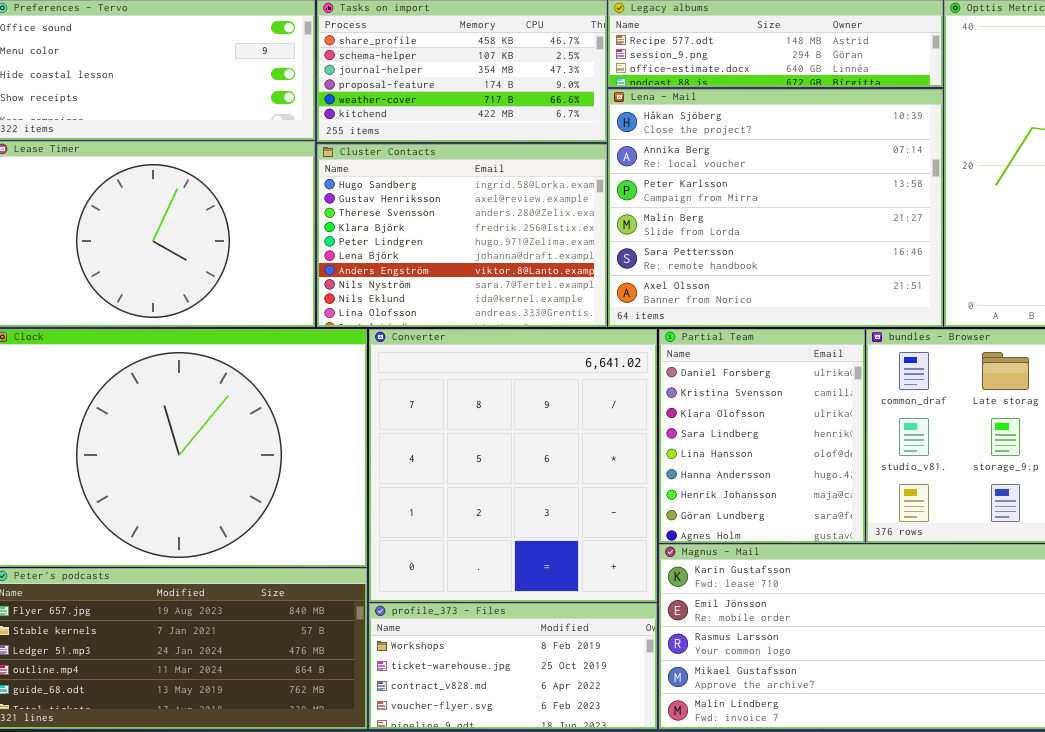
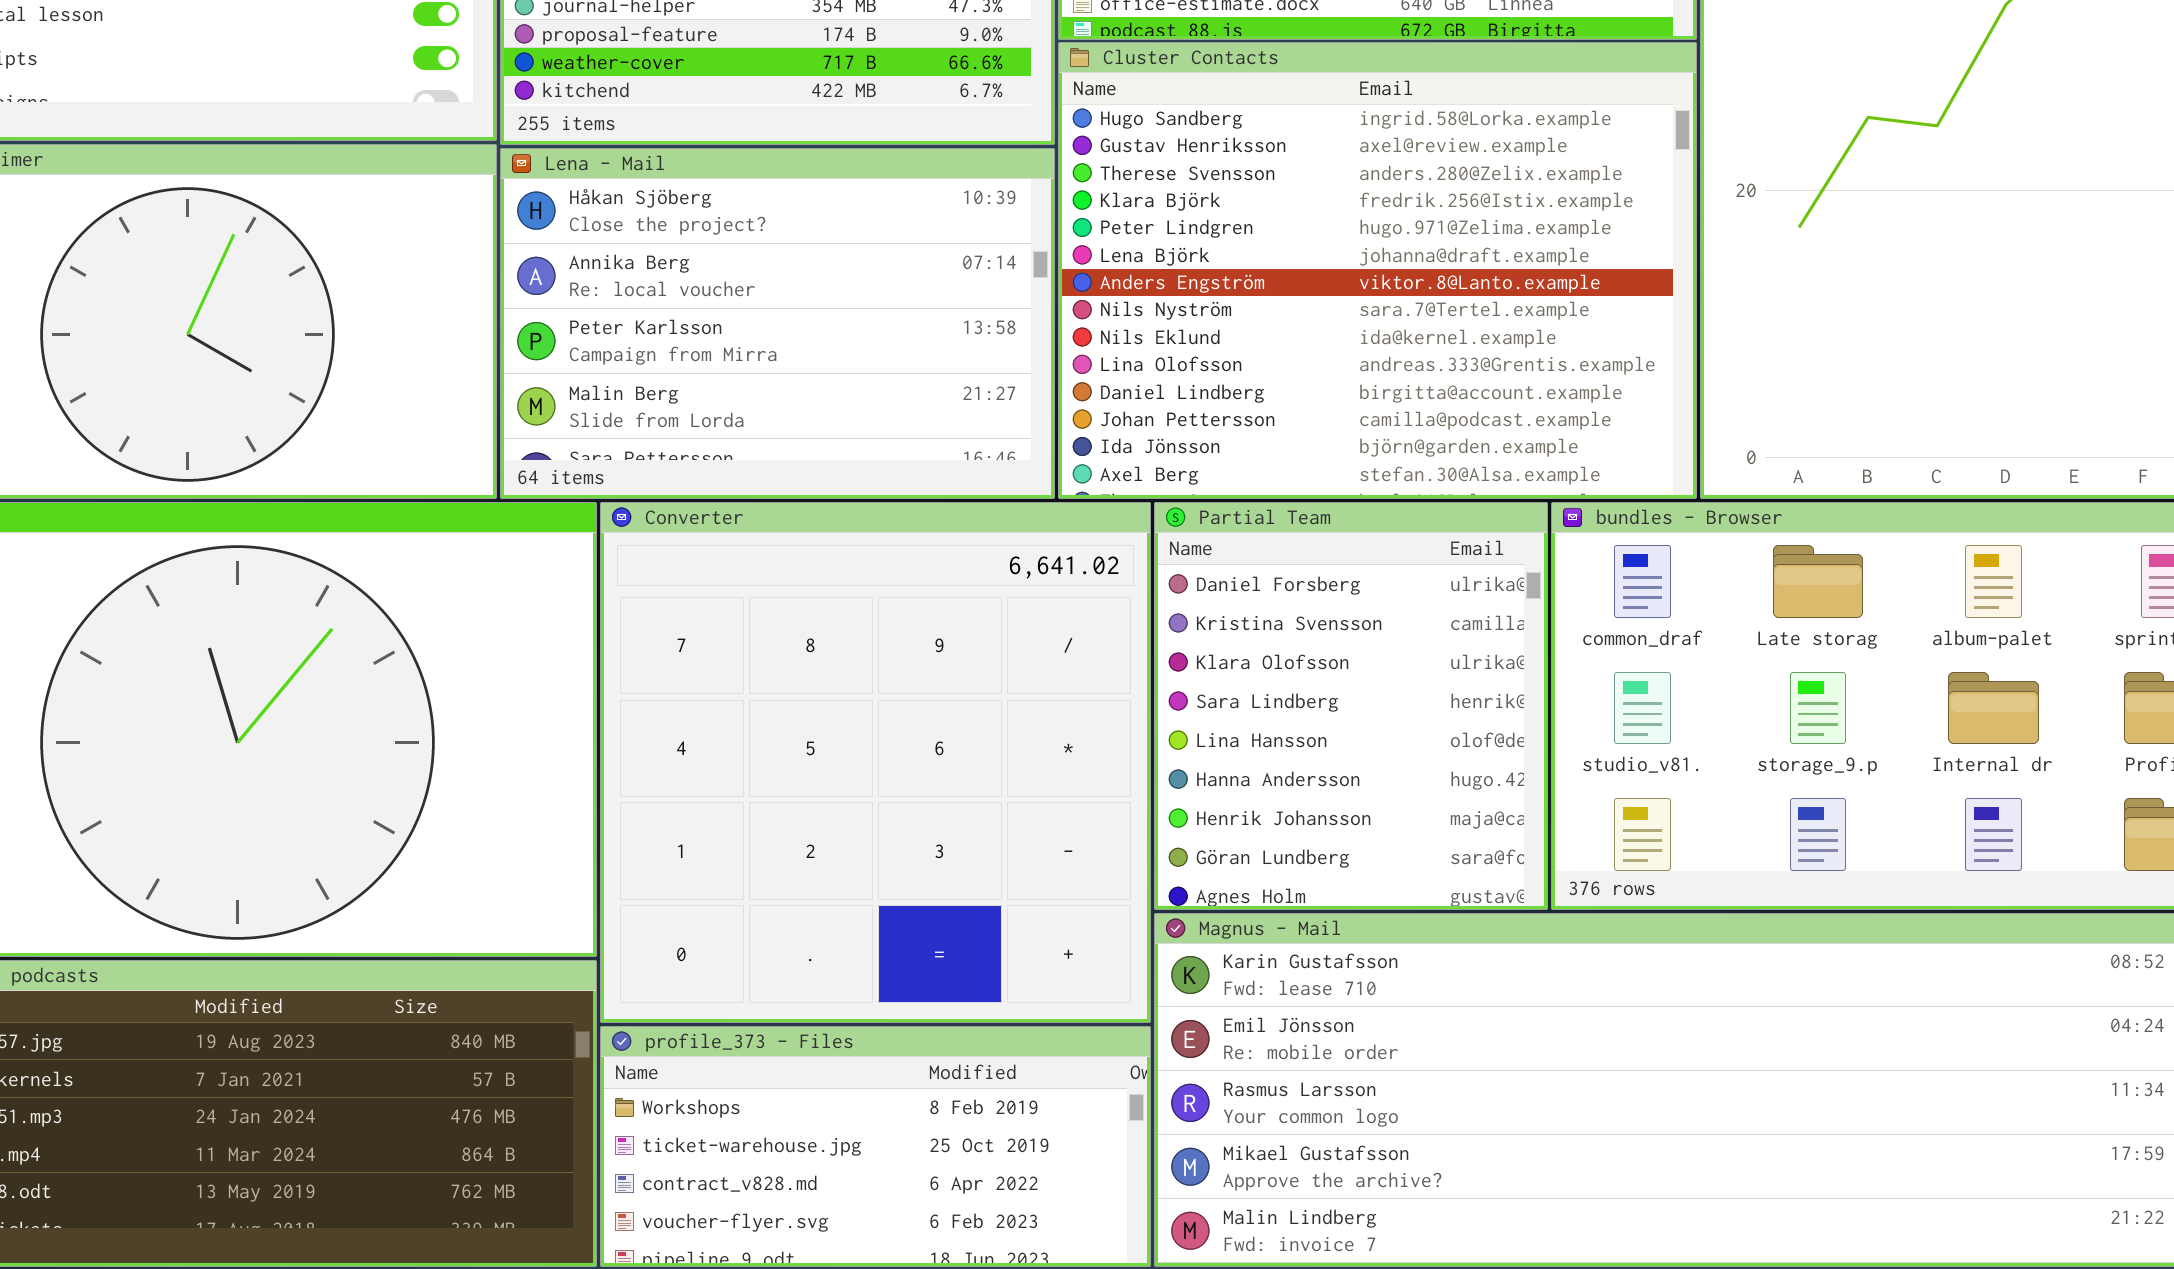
Lena - Mail: [608,89,943,327] -> [500,148,1055,499], moved, resized
Cluster Contacts: [317,144,607,327] -> [1058,42,1697,499], moved, resized

